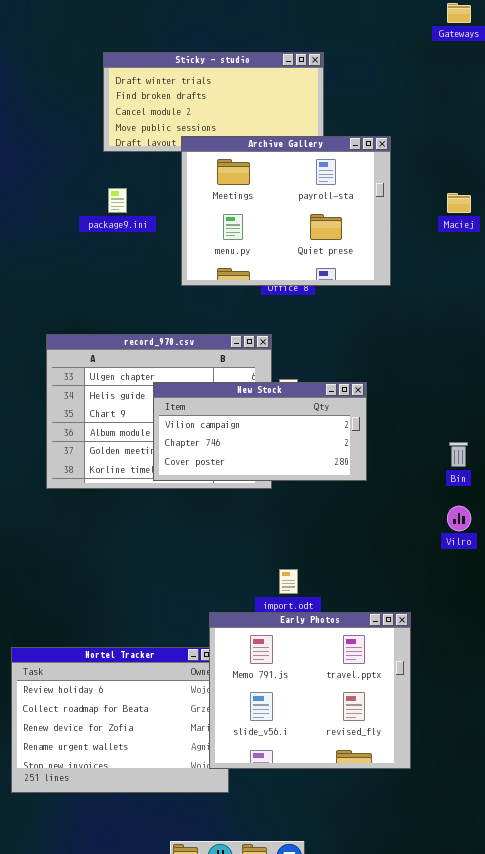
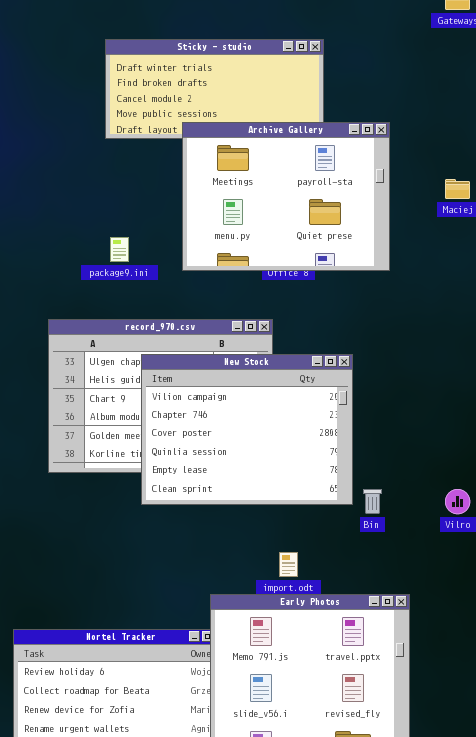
package9.ini: [108,188,127,213] -> [110,237,129,262], moved
New Stock: [153,382,367,481] -> [141,354,353,505], moved, resized
Bin: [449,442,468,467] -> [363,489,382,514], moved

